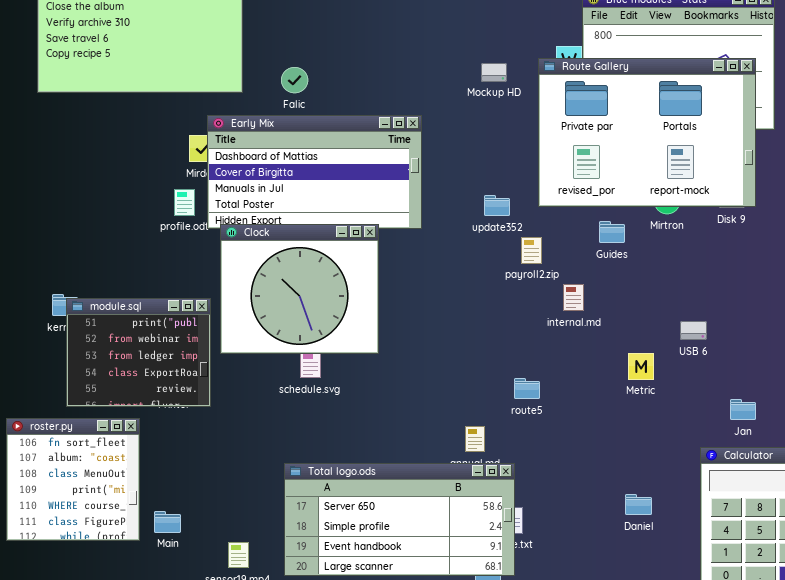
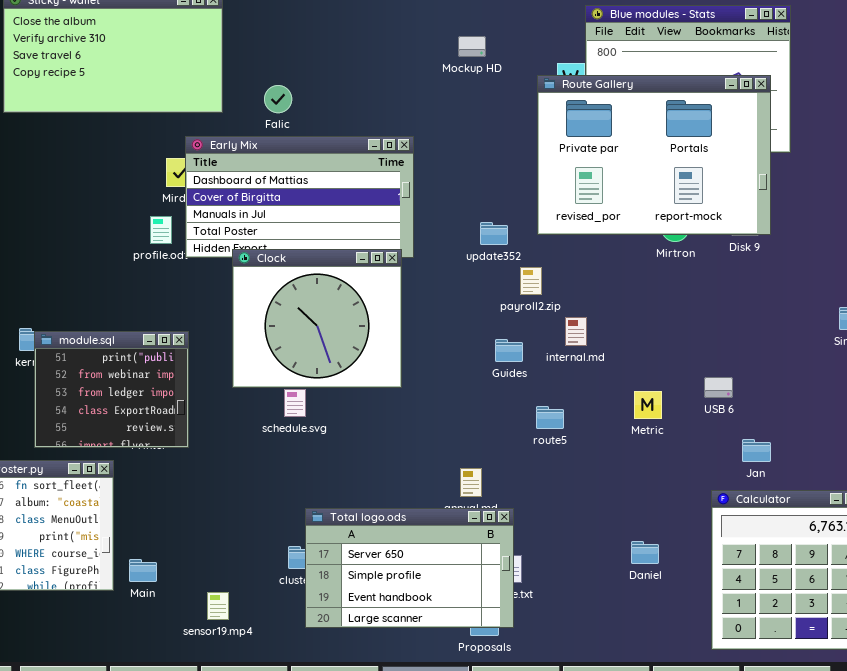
Mockup HD: [481,63,507,82] -> [458,36,486,57], moved
Guides: [599,221,625,243] -> [495,339,523,362], moved
Clock: [220,224,379,354] -> [232,249,402,388], moved
USB 6: [680,321,707,340] -> [704,377,733,398], moved
route5: [514,378,540,399] -> [536,406,564,429], moved
Total logo.ods: [284,463,515,576] -> [305,508,514,628], resized

